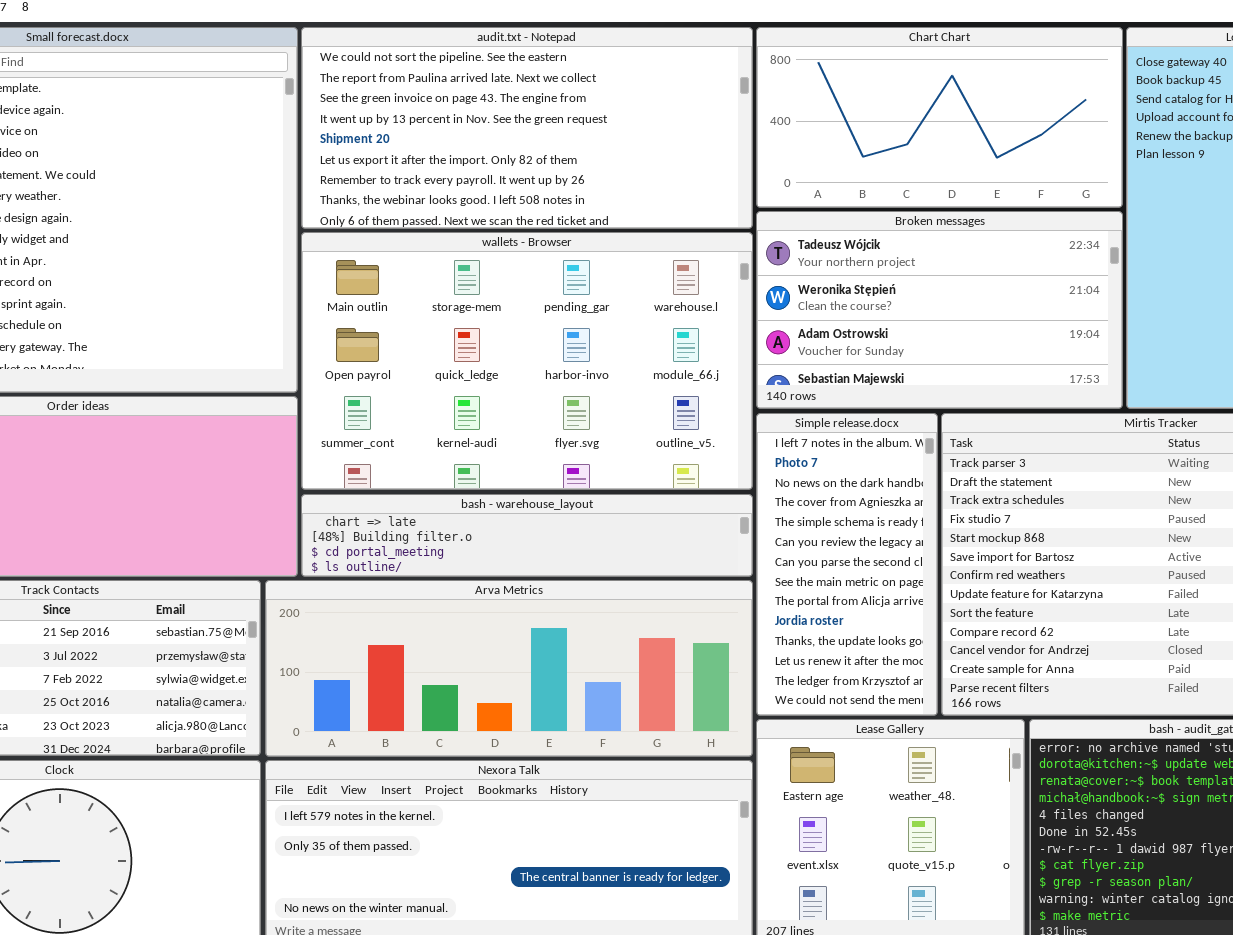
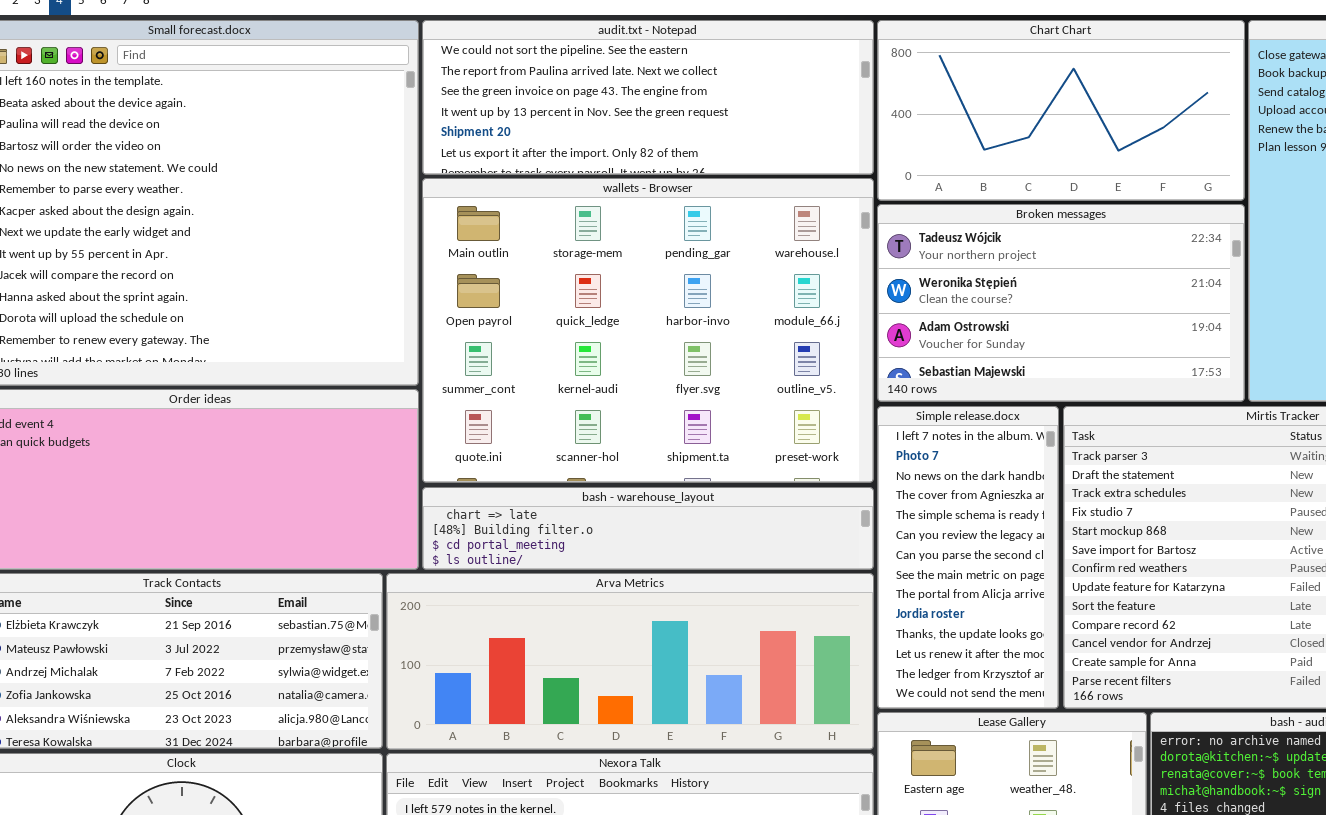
audit.txt - Notepad: [301,27,753,229] -> [422,20,874,175], resized
wallets - Browser: [301,232,753,490] -> [422,178,874,483], resized

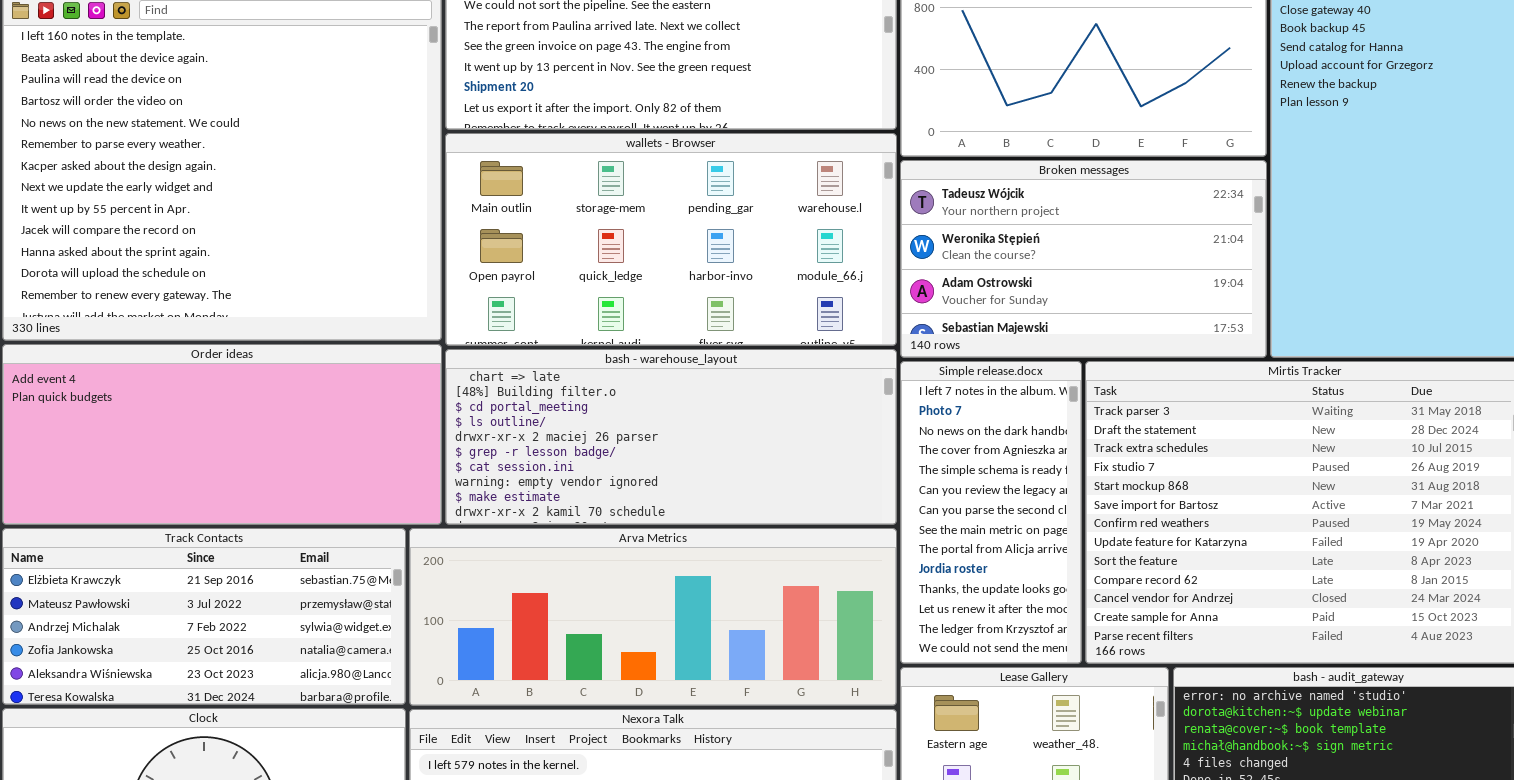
wallets - Browser: [422,178,874,483] -> [445,133,897,346], resized
bash - warehouse_layout: [422,487,874,570] -> [445,349,897,525], resized

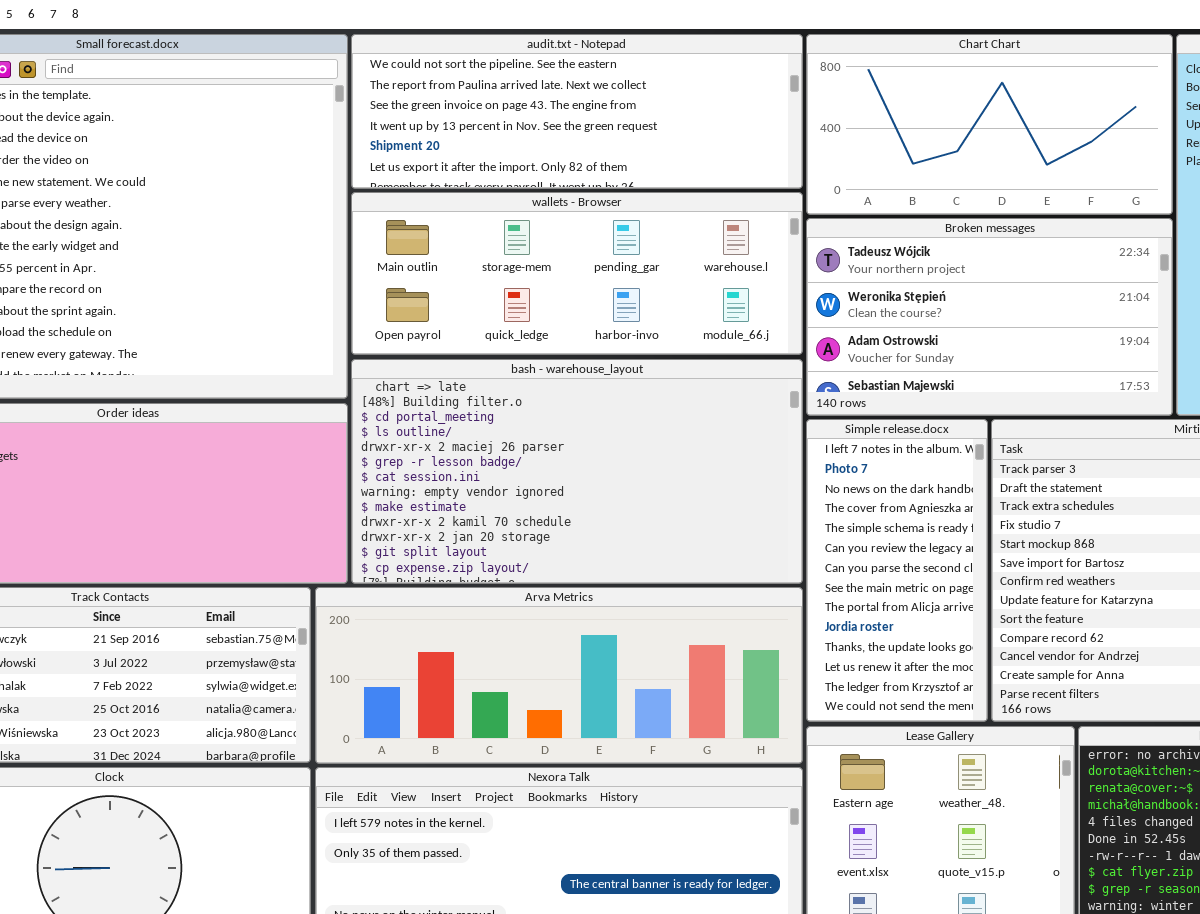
wallets - Browser: [445,133,897,346] -> [351,192,803,355], resized
bash - warehouse_layout: [445,349,897,525] -> [351,359,803,584], resized

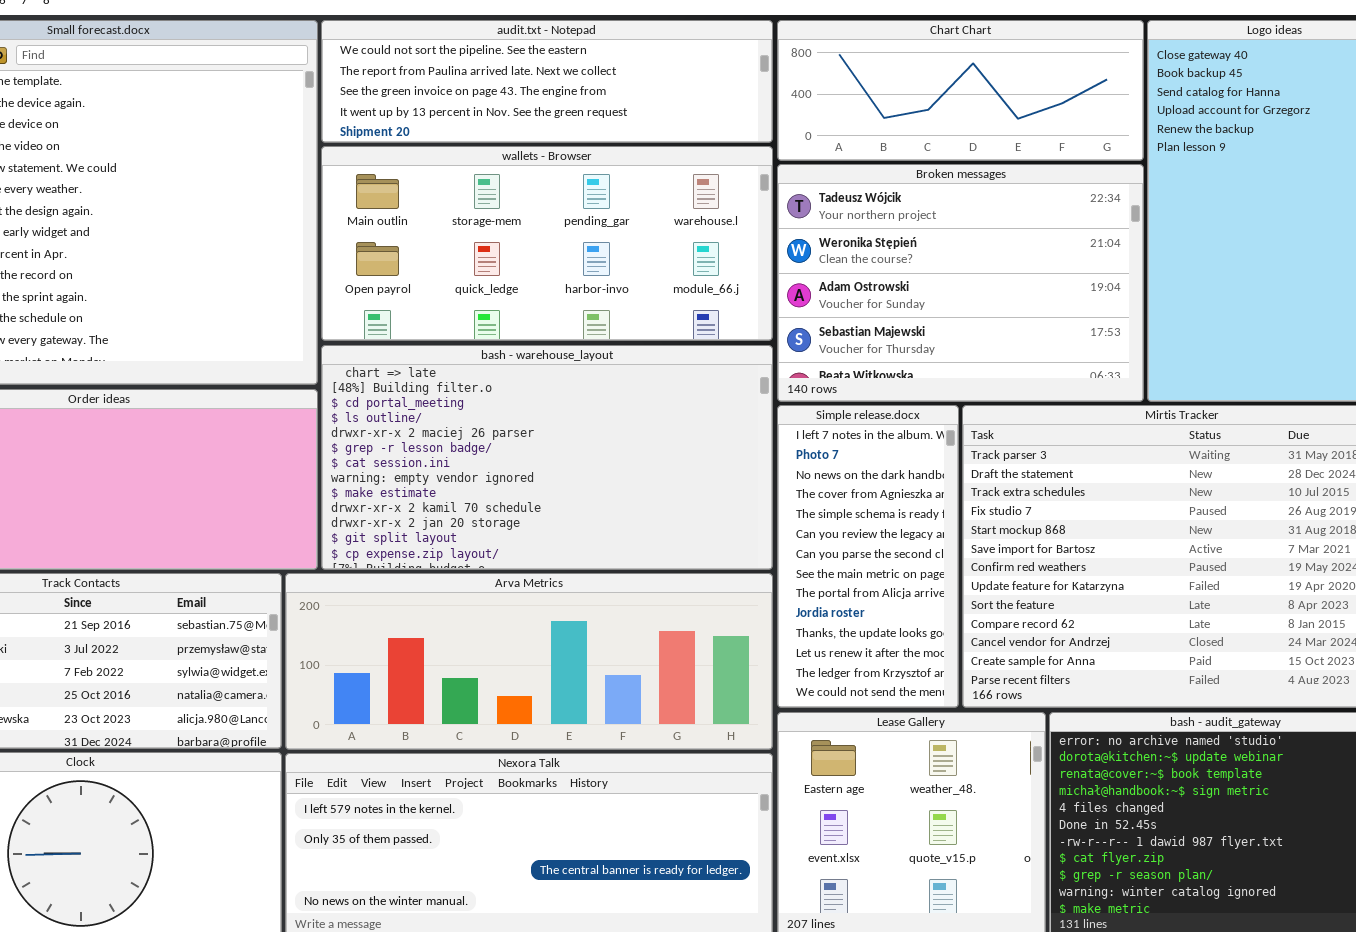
audit.txt - Notepad: [351,34,803,189] -> [321,20,773,143], resized
Chart Chart: [806,34,1173,215] -> [777,20,1144,161], resized
wallets - Browser: [351,192,803,355] -> [321,146,773,341], resized
Broken messages: [806,218,1173,416] -> [777,164,1144,402], resized

